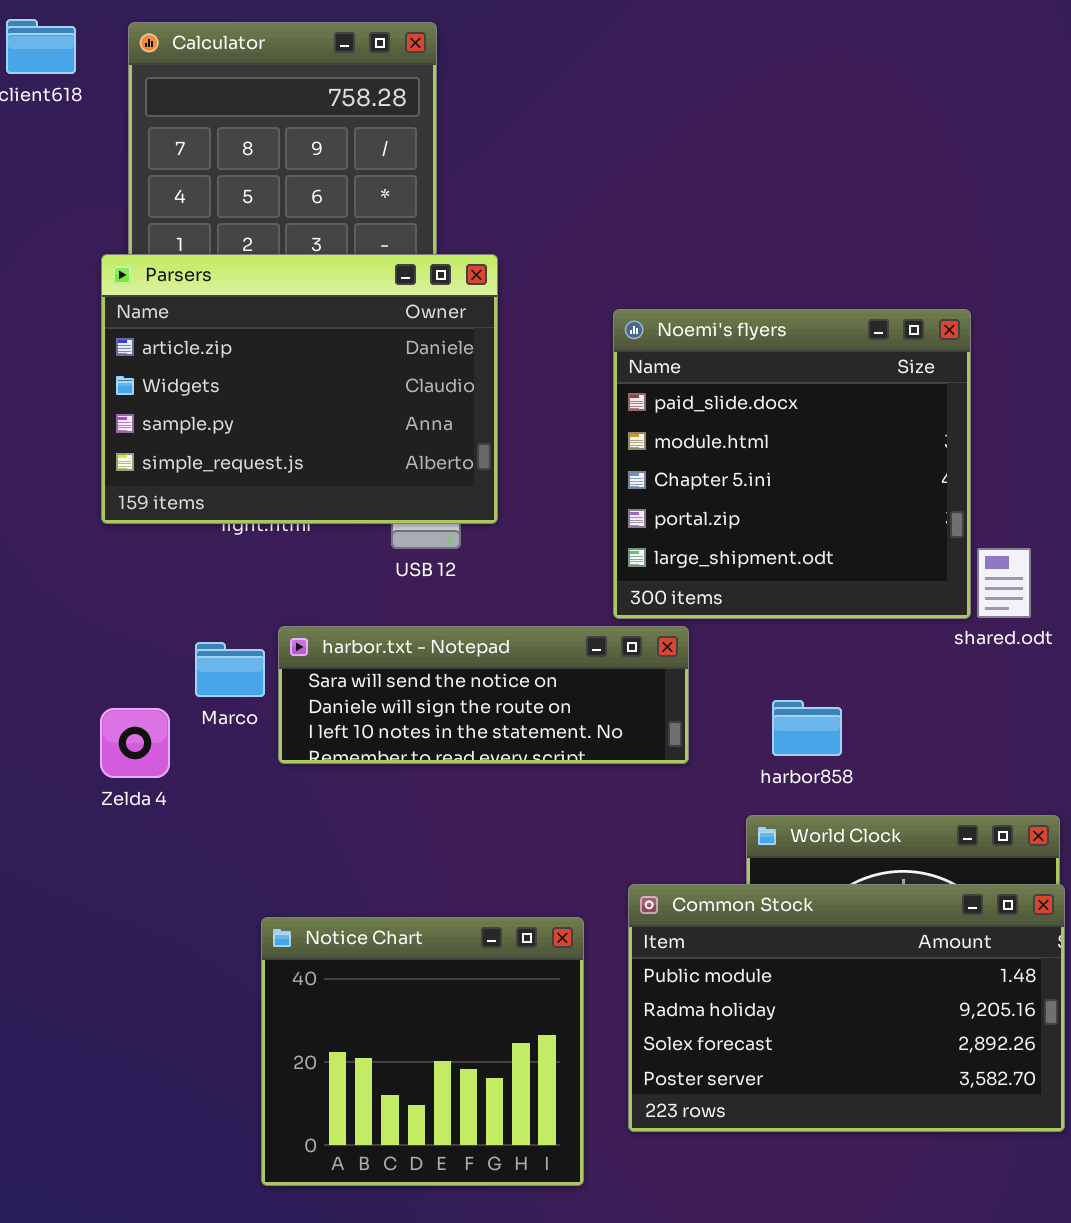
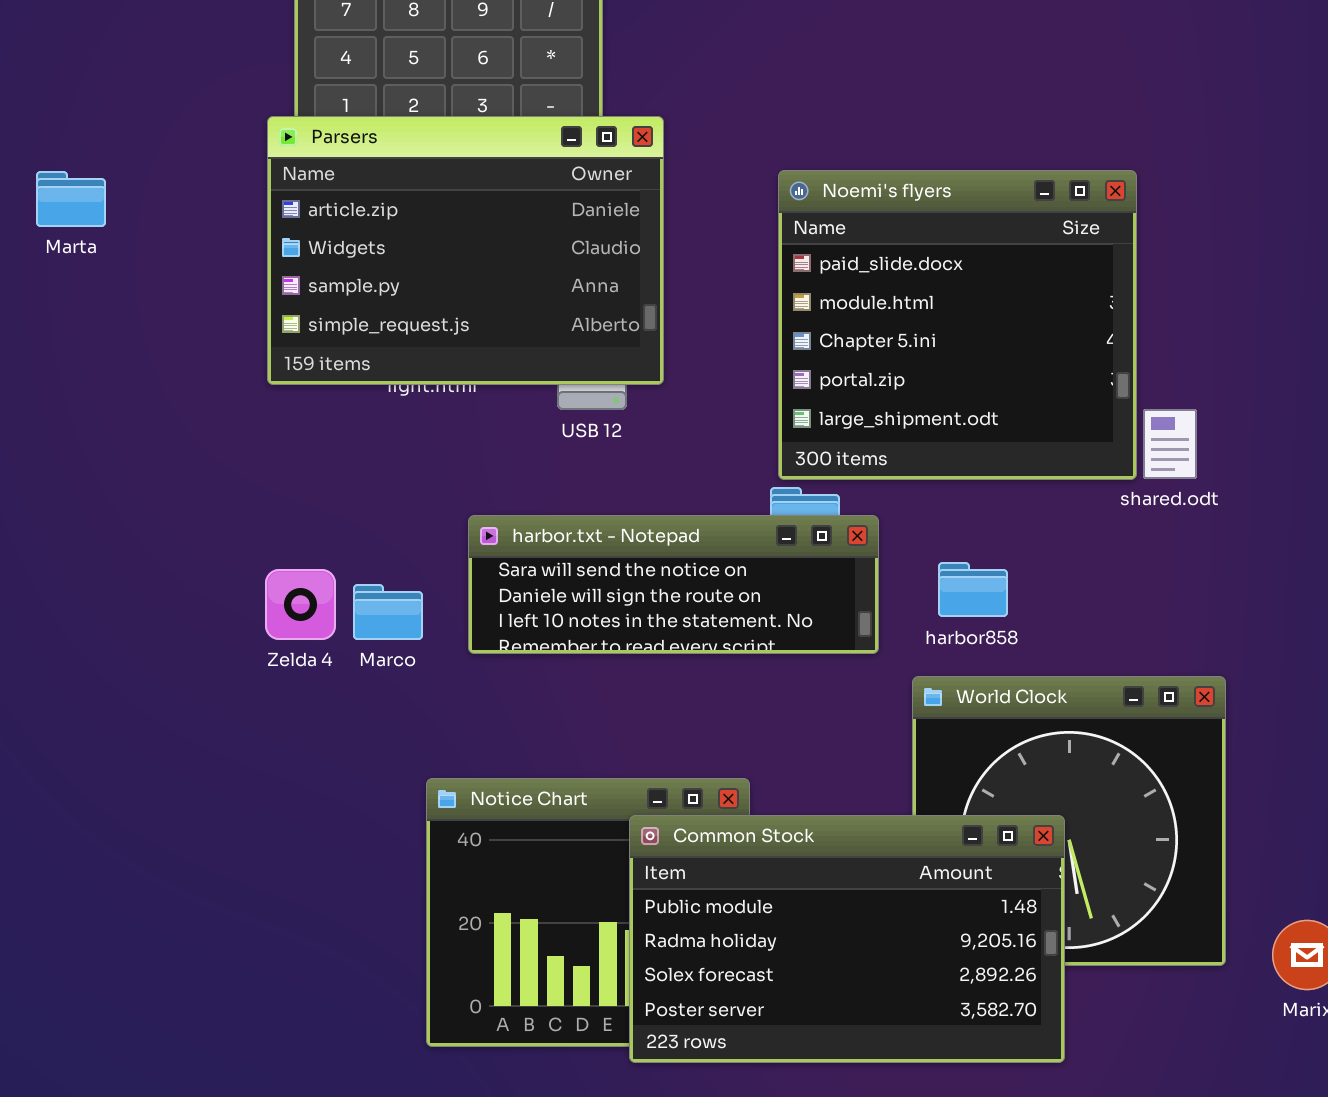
harbor.txt - Notepad: [278,626,689,764] -> [468,515,879,654], moved
Marco: [195,642,265,697] -> [353,584,423,640], moved
Common Stock: [628,884,1065,1132] -> [629,815,1065,1063], moved

